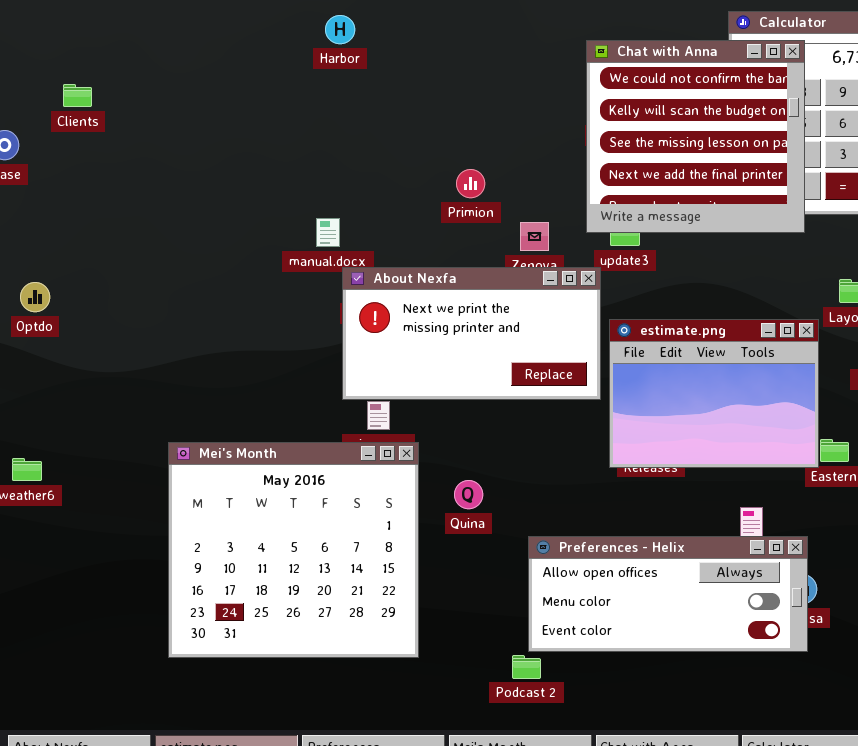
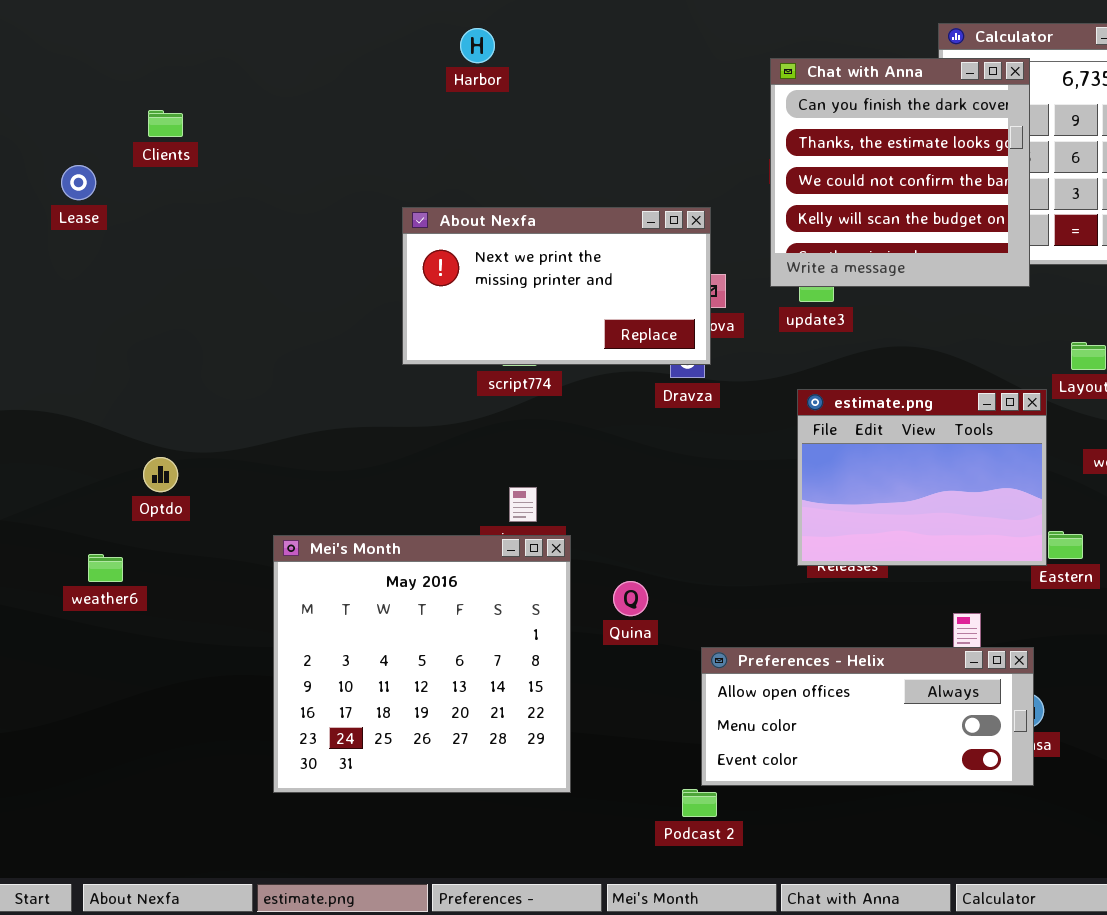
Chat with Anna: [586,40,805,233] -> [770,58,1030,287], scrolled up 2 rows
About Nexfa: [342,267,601,400] -> [402,207,711,365], moved
Optdo: [20,282,50,312] -> [143,457,178,492], moved

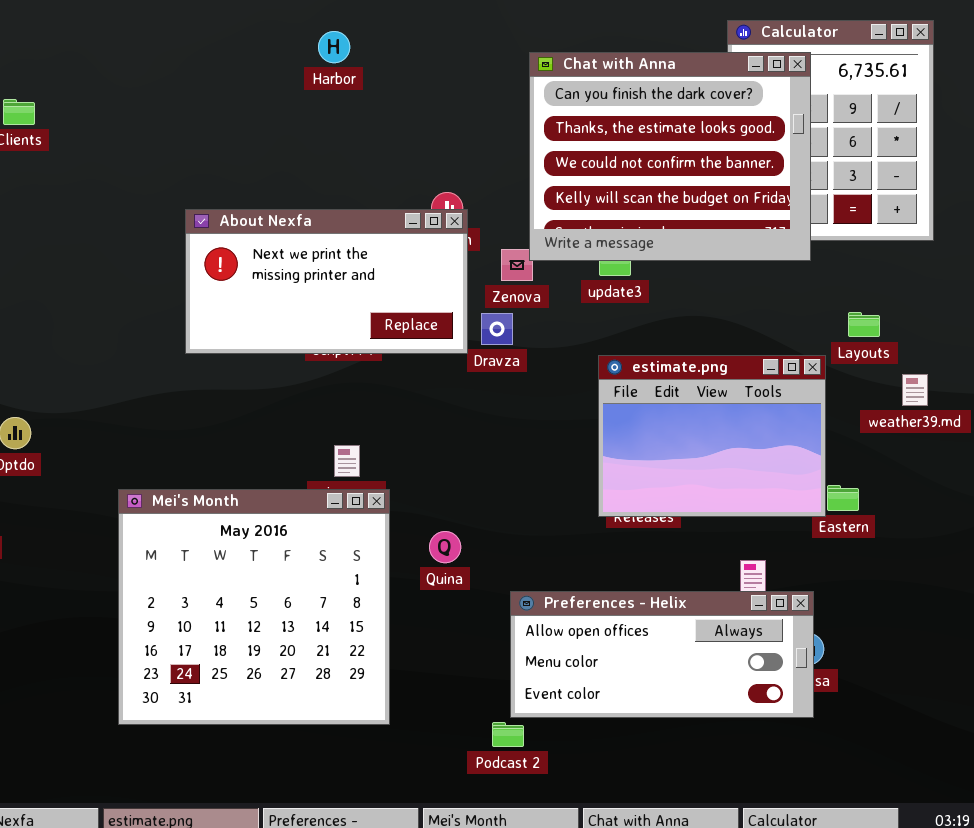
Harbor: [460,28,495,63] -> [318,31,350,63], moved
Chat with Anna: [770,58,1030,287] -> [529,52,811,261], resized
About Nexfa: [402,207,711,365] -> [185,209,468,354], moved

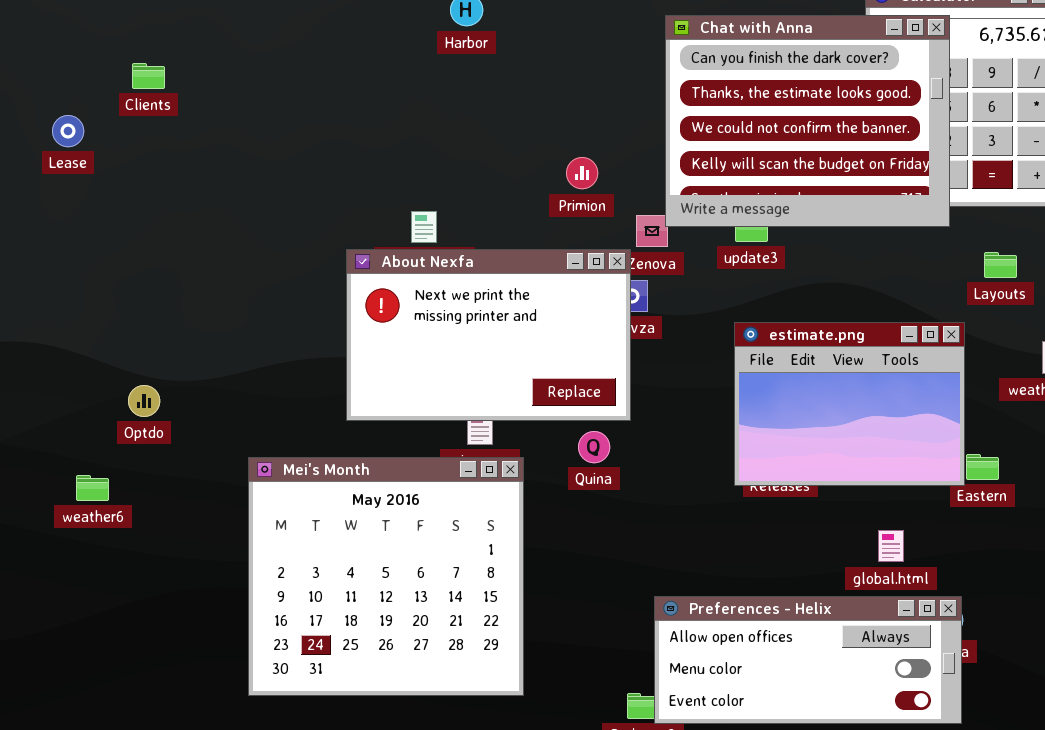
About Nexfa: [185,209,468,354] -> [346,249,631,421], moved, resized
Layouts: [848,312,880,337] -> [984,252,1017,278], moved
Quina: [429,531,461,563] -> [578,431,610,463], moved
Preferences - Helix: [510,591,814,718] -> [654,596,962,724], moved

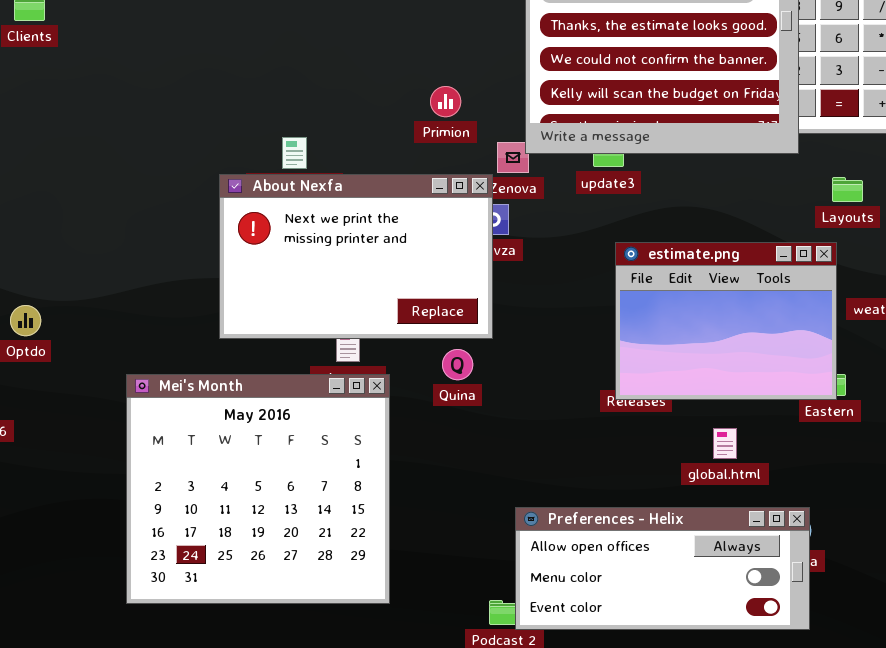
estimate.png: [734,322,965,486] -> [615,242,837,400], moved
global.html: [878,530,904,562] -> [713,428,737,459], moved

